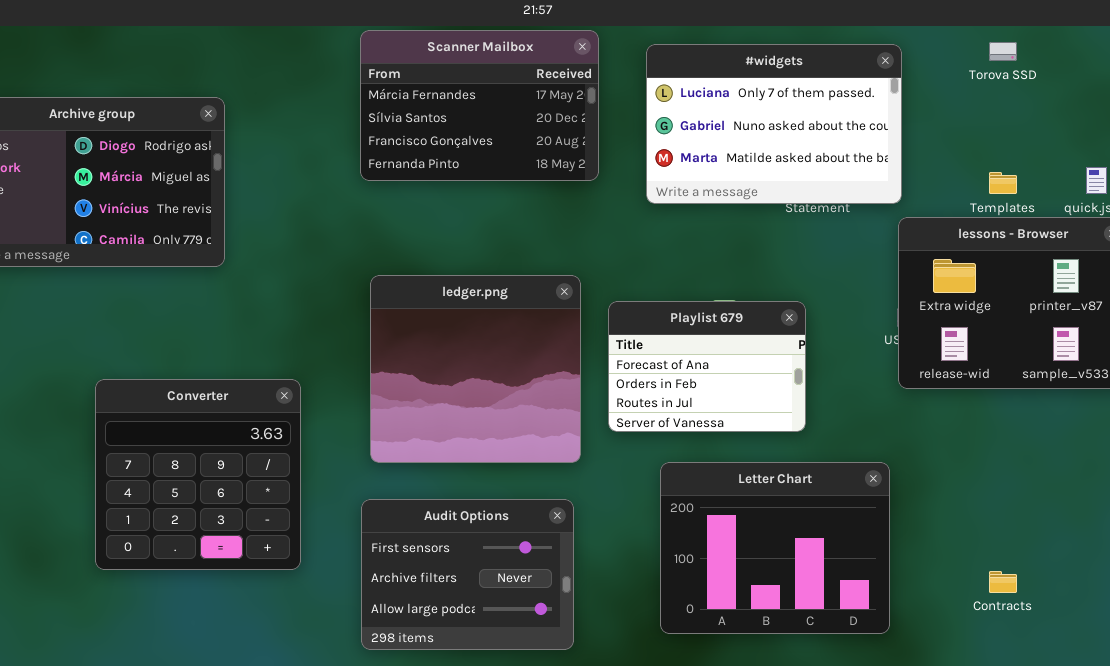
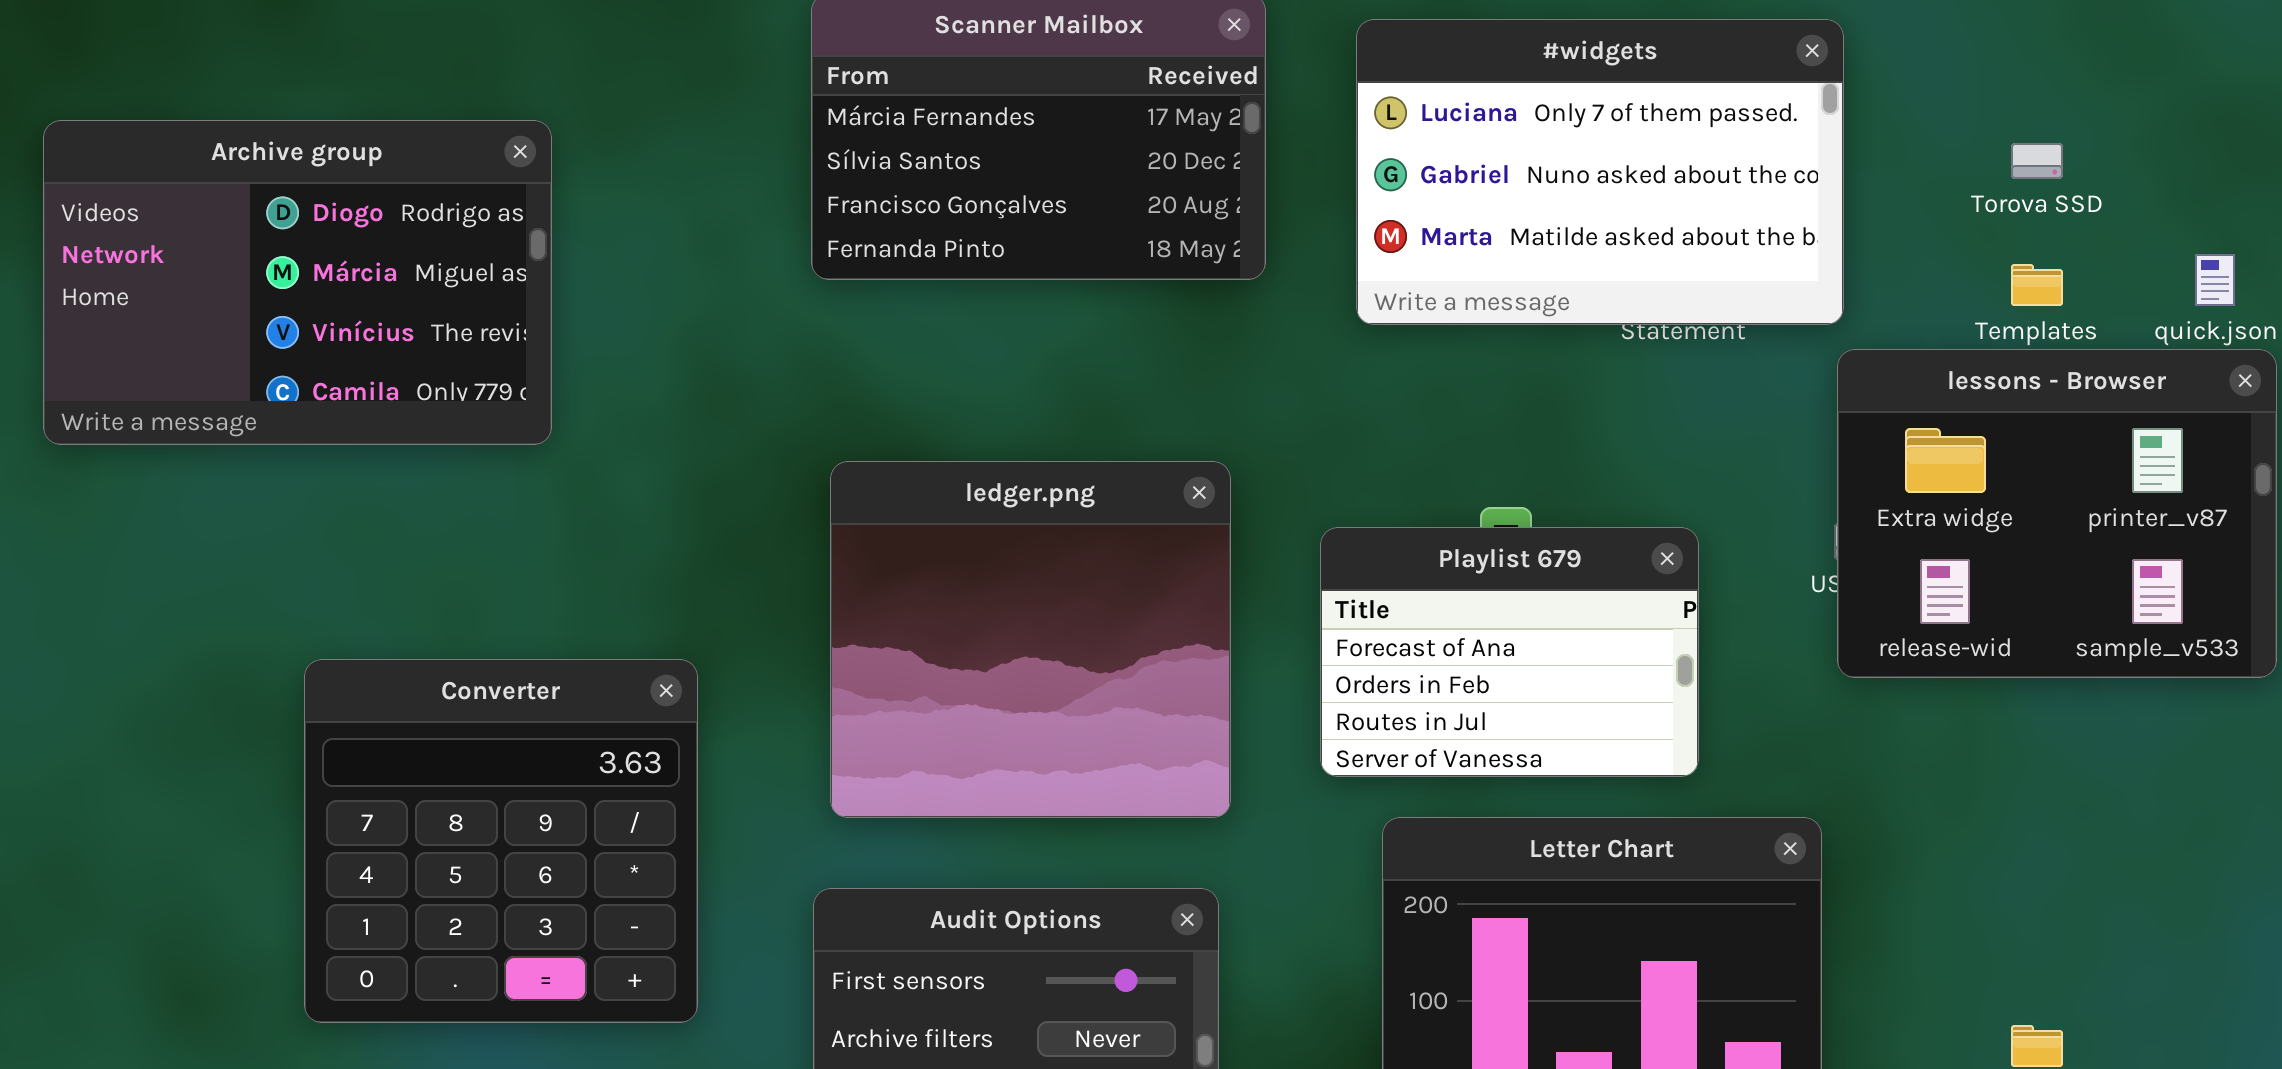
Torova SSD: [989,42,1017,61] -> [2011,143,2063,179], moved
Playlist 679: [608,301,806,432] -> [1320,527,1699,777], moved

